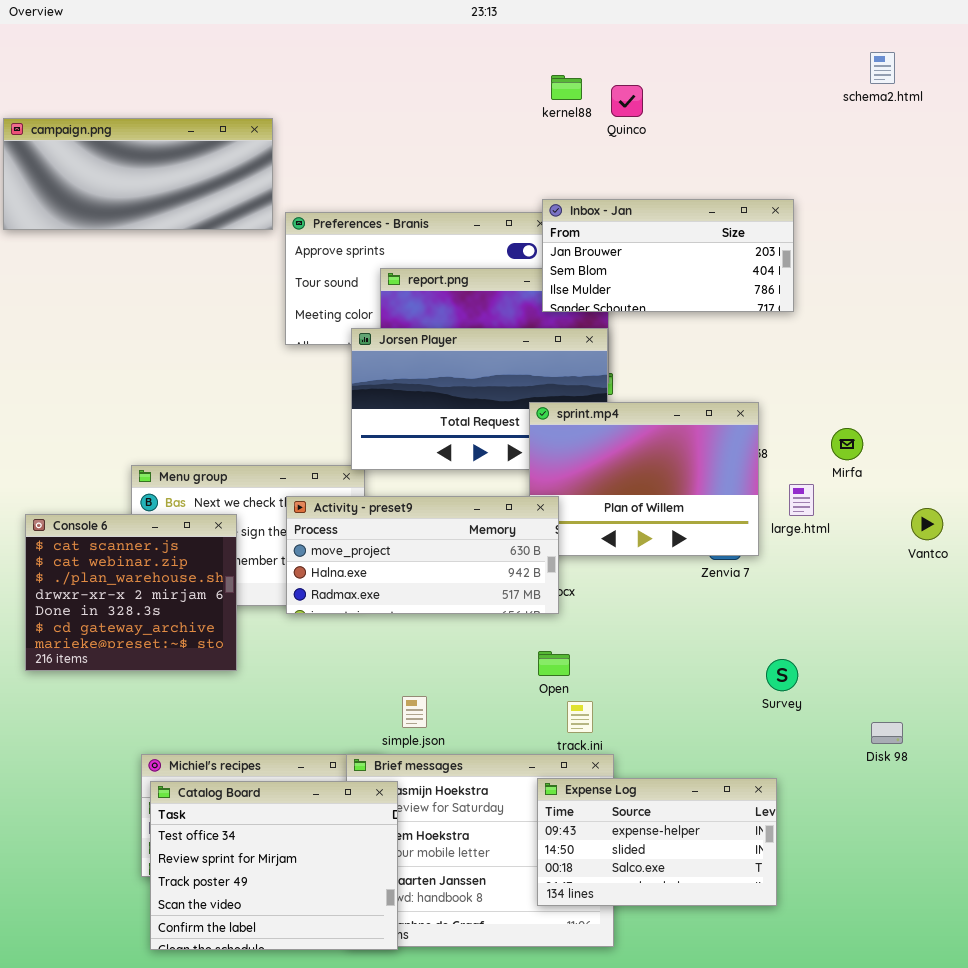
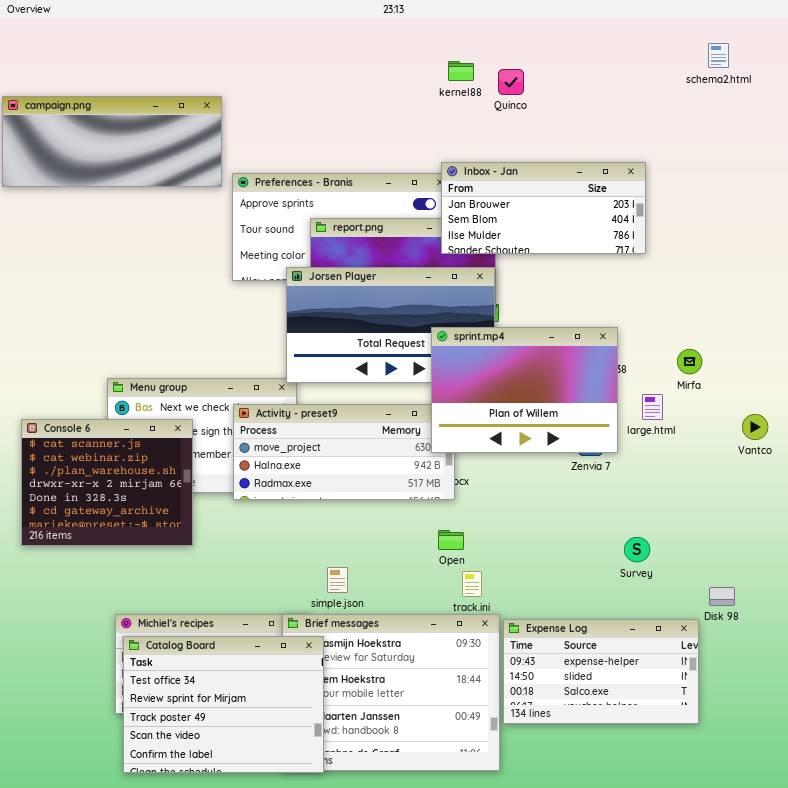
sprint.mp4: [529,402,759,556] -> [431,327,618,453], raised
Expense Log: [537,778,777,906] -> [503,619,699,724], moved

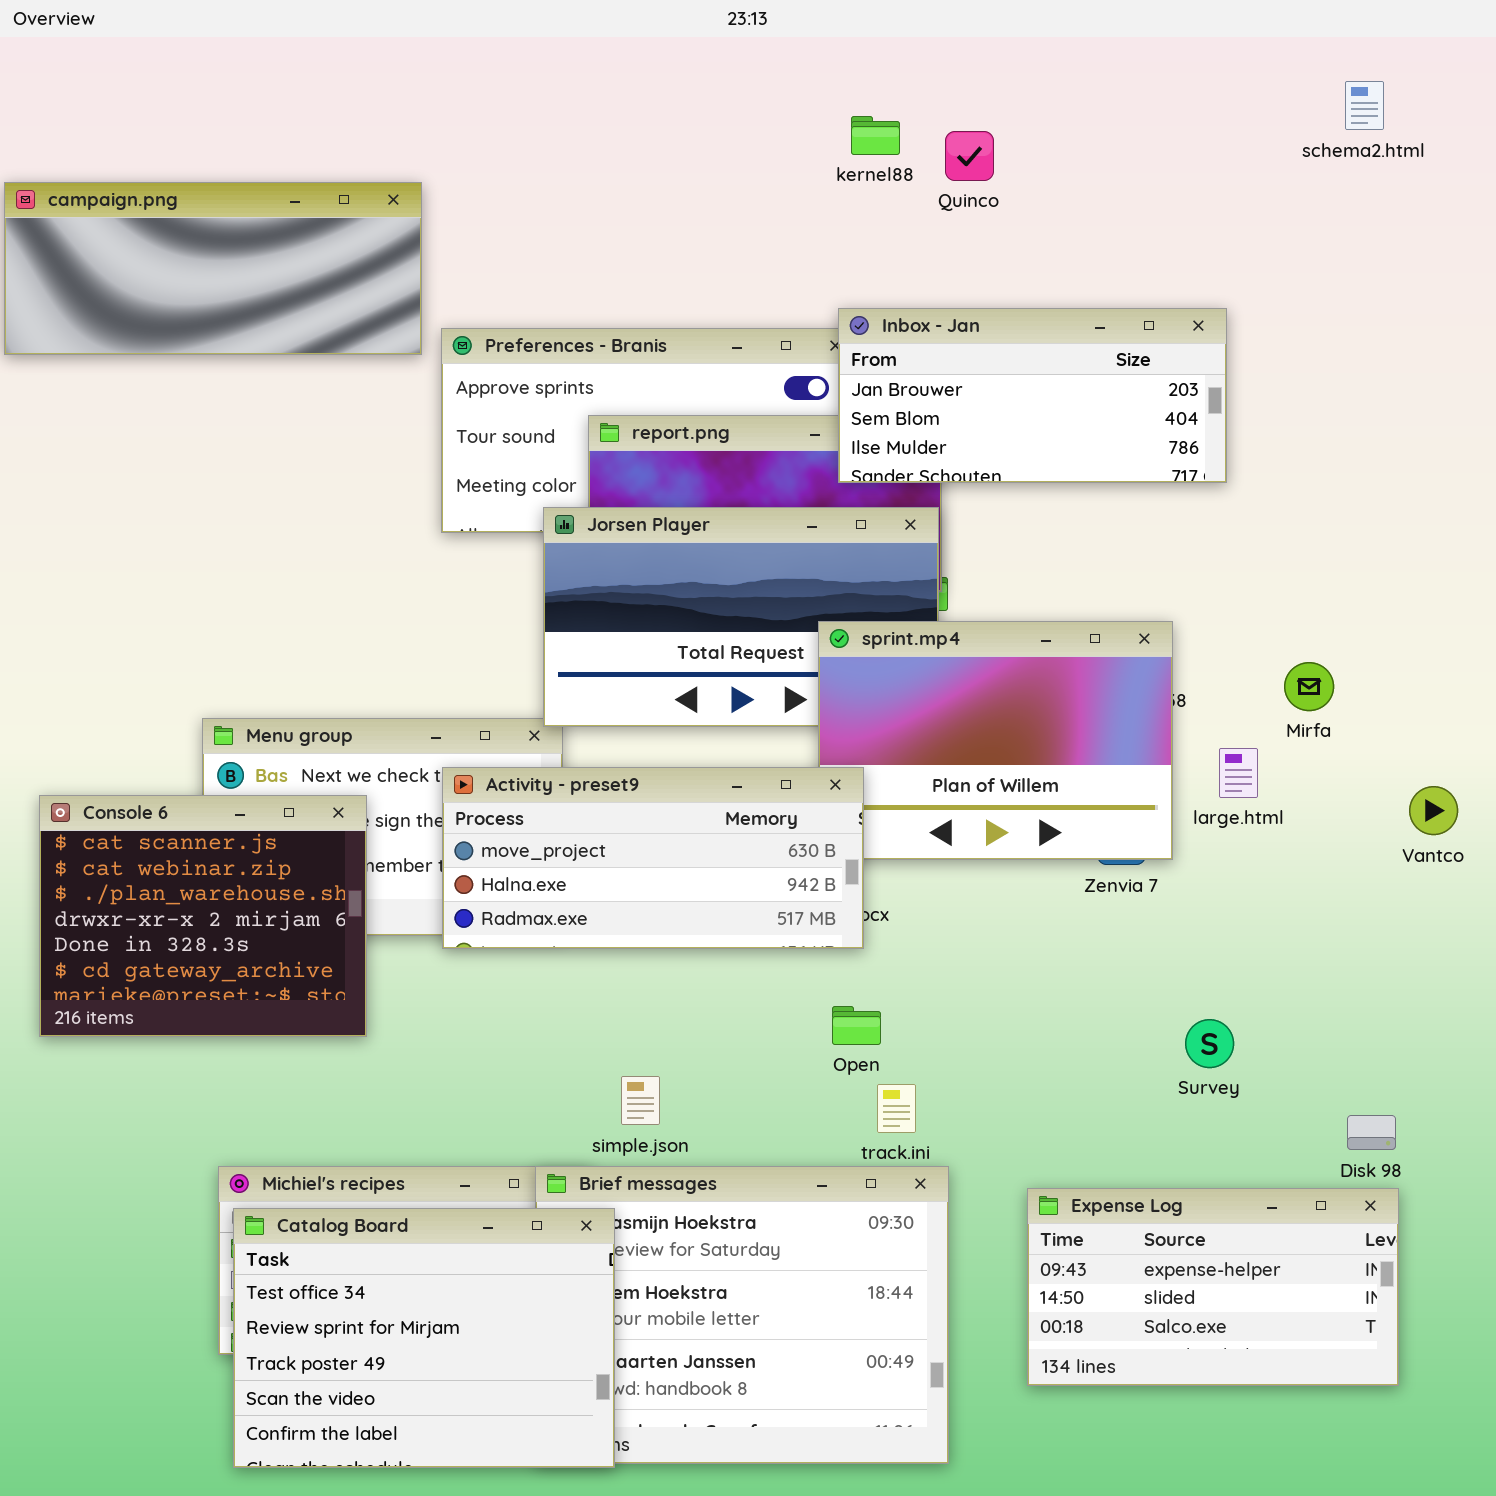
Activity - preset9: [233,404,455,500] -> [442,767,864,949], raised
Expense Log: [503,619,699,724] -> [1027,1188,1399,1386], moved

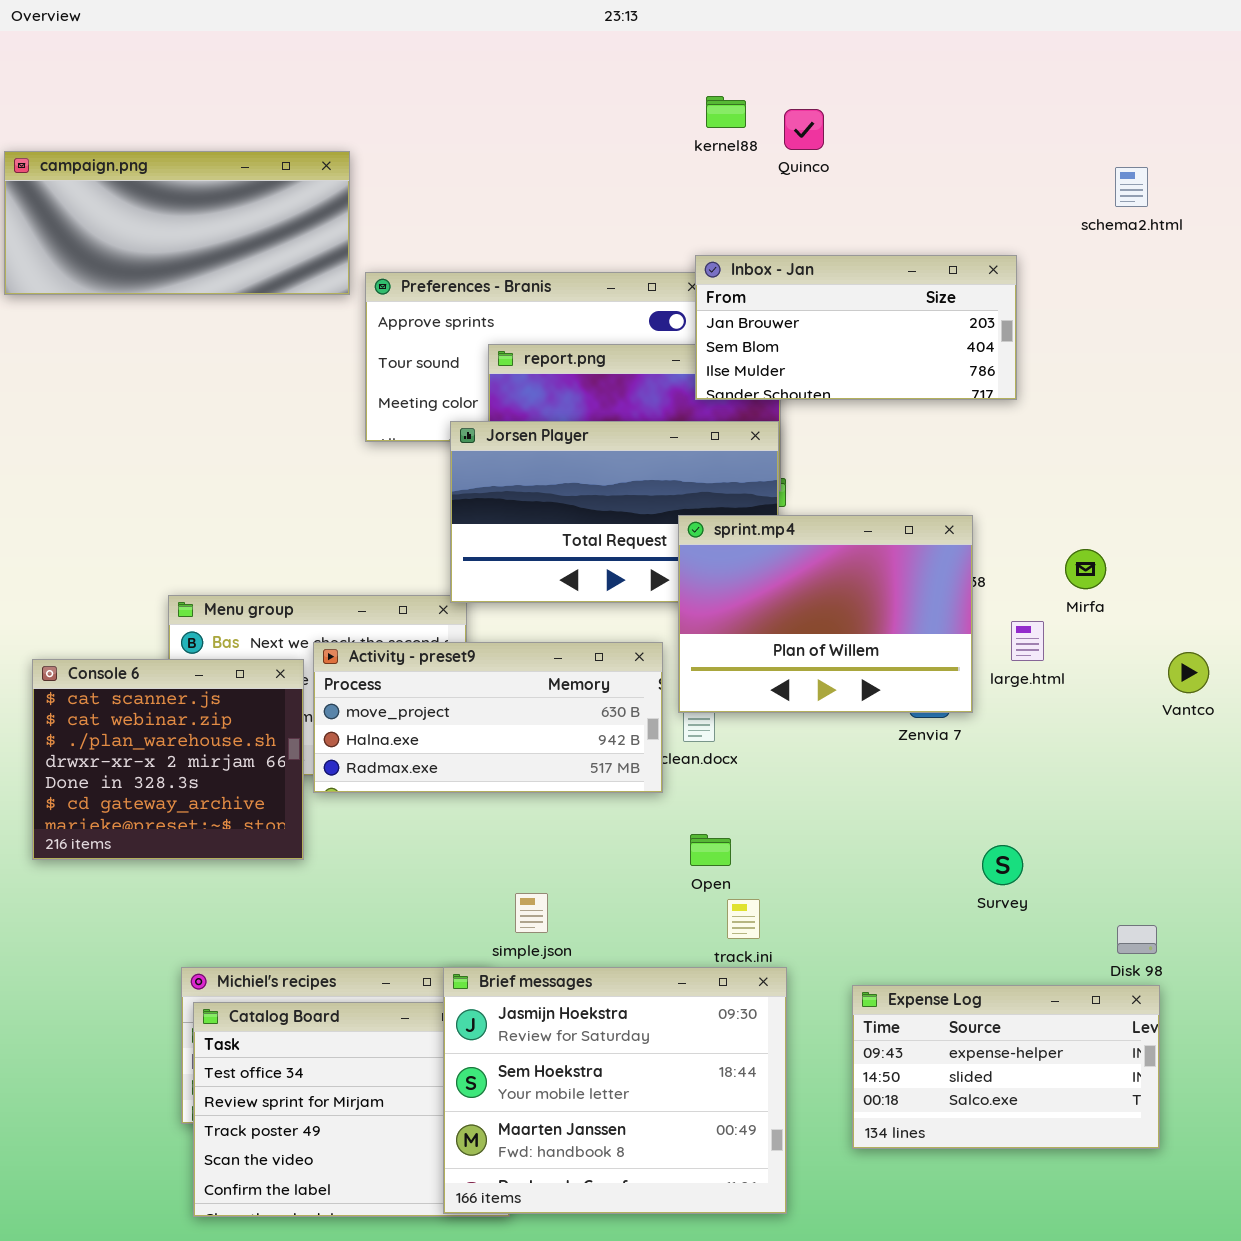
schema2.html: [1345,81,1384,130] -> [1115,167,1148,207], moved
Activity - preset9: [442,767,864,949] -> [313,642,663,793], moved
Brief messages: [535,1166,949,1464] -> [443,967,787,1214], raised

